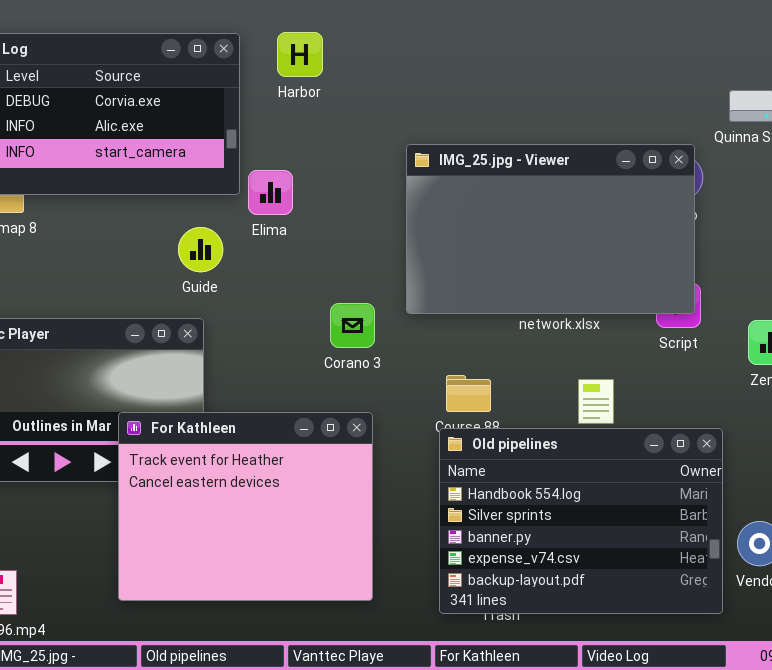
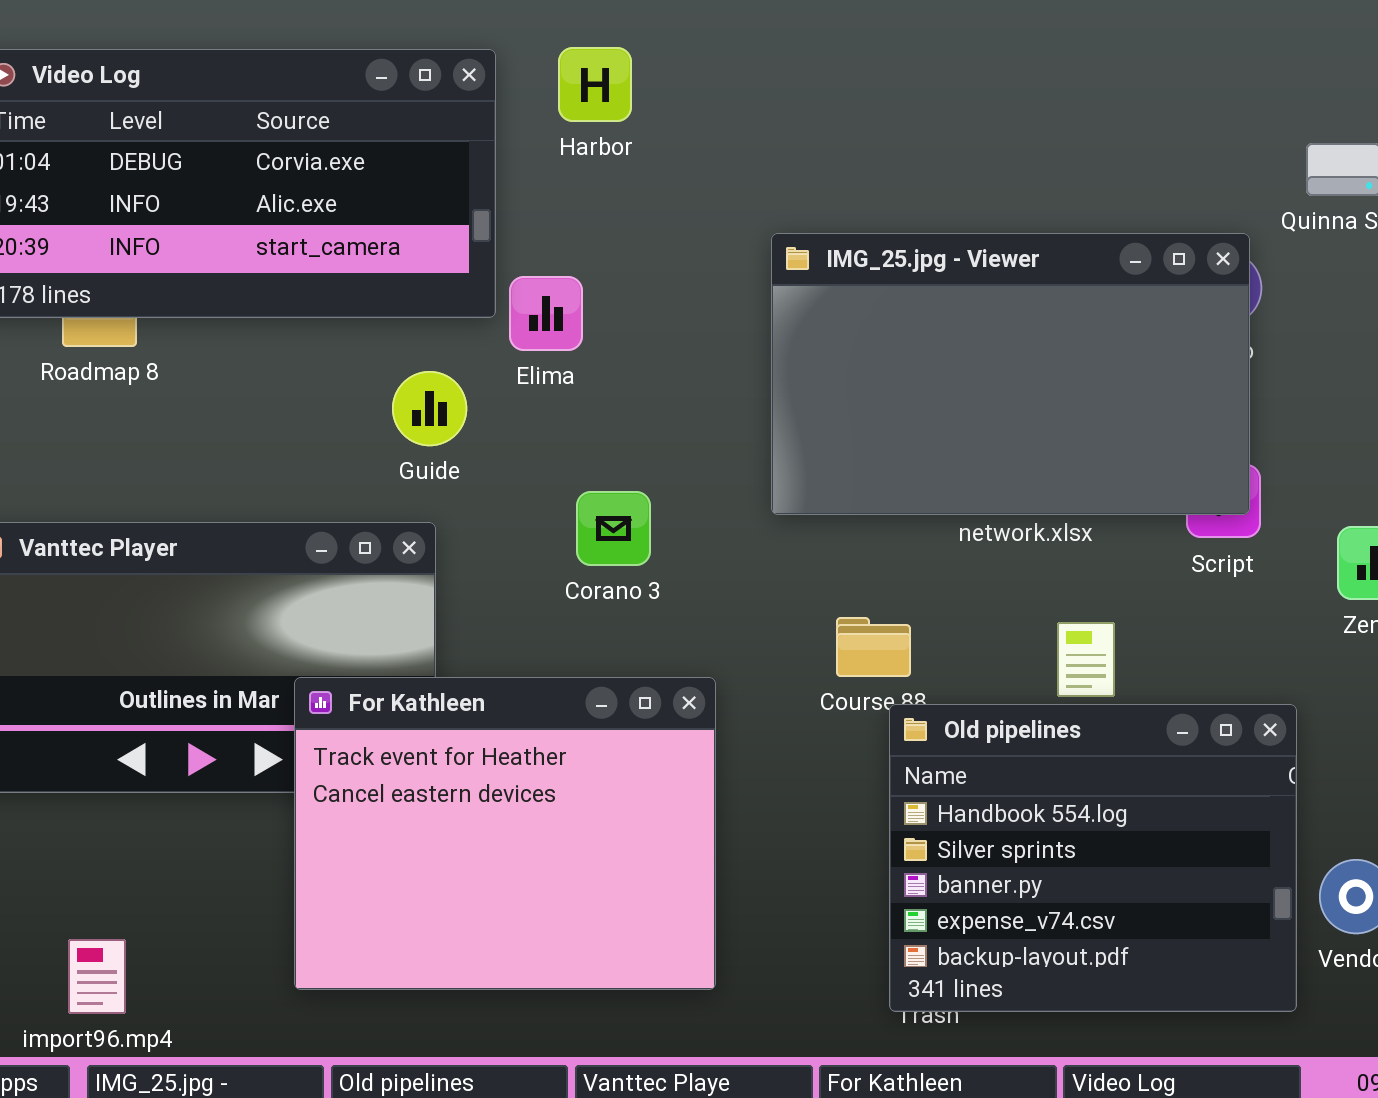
Corano 3: [330,303,375,348] -> [576,491,651,566], moved
Old pipelines: [439,428,723,614] -> [889,704,1297,1012], resized

